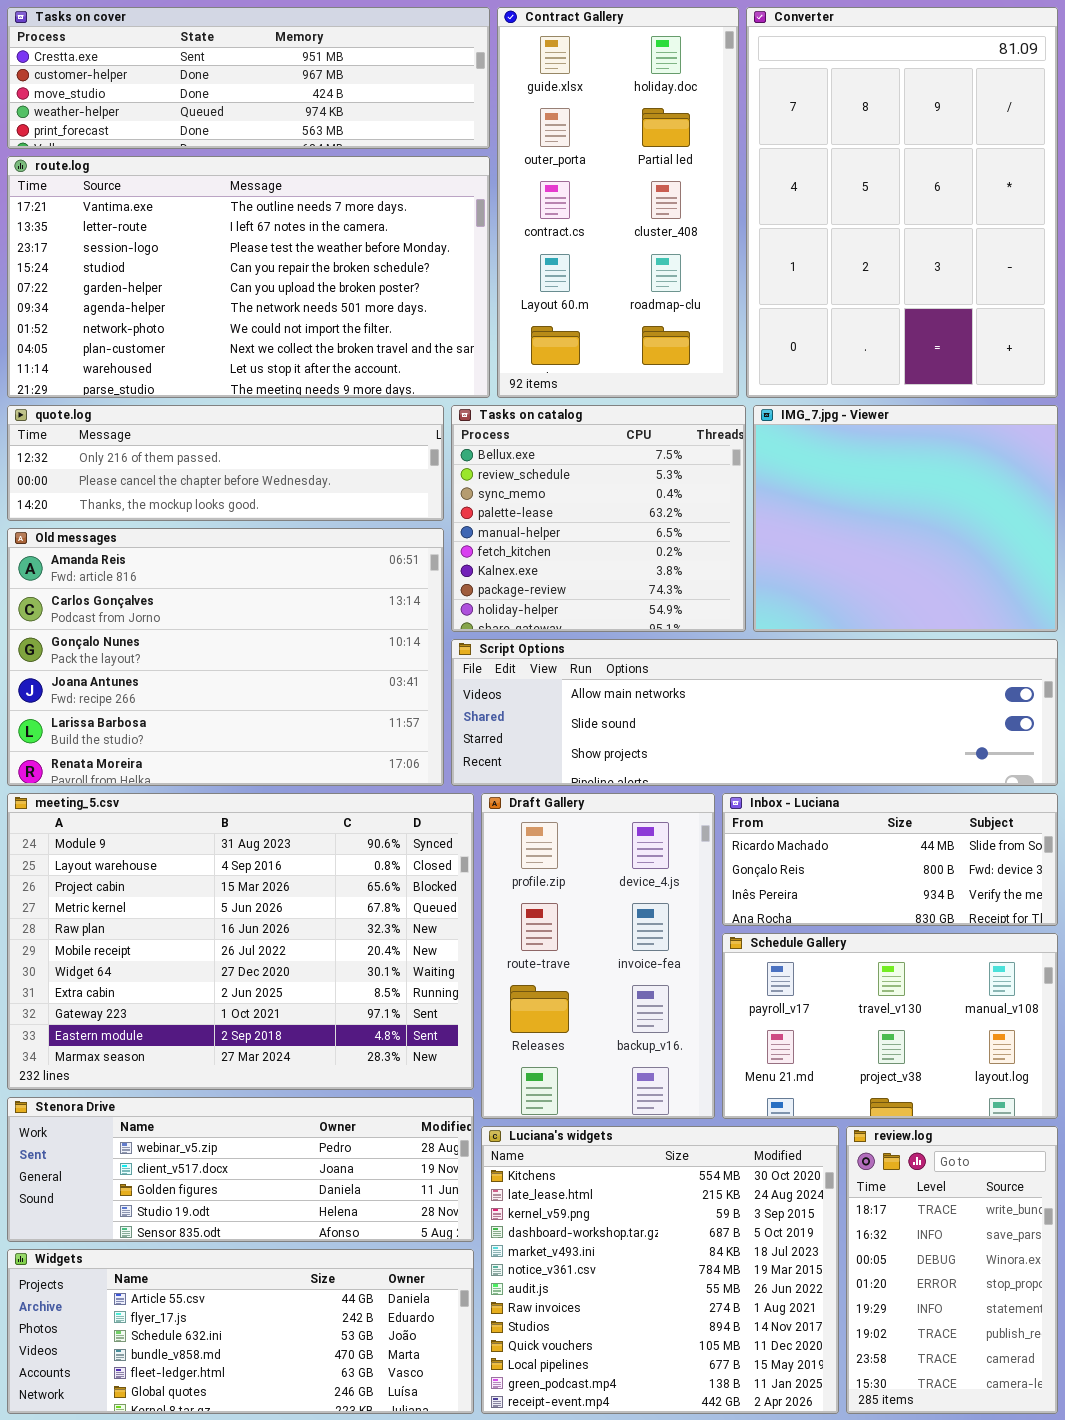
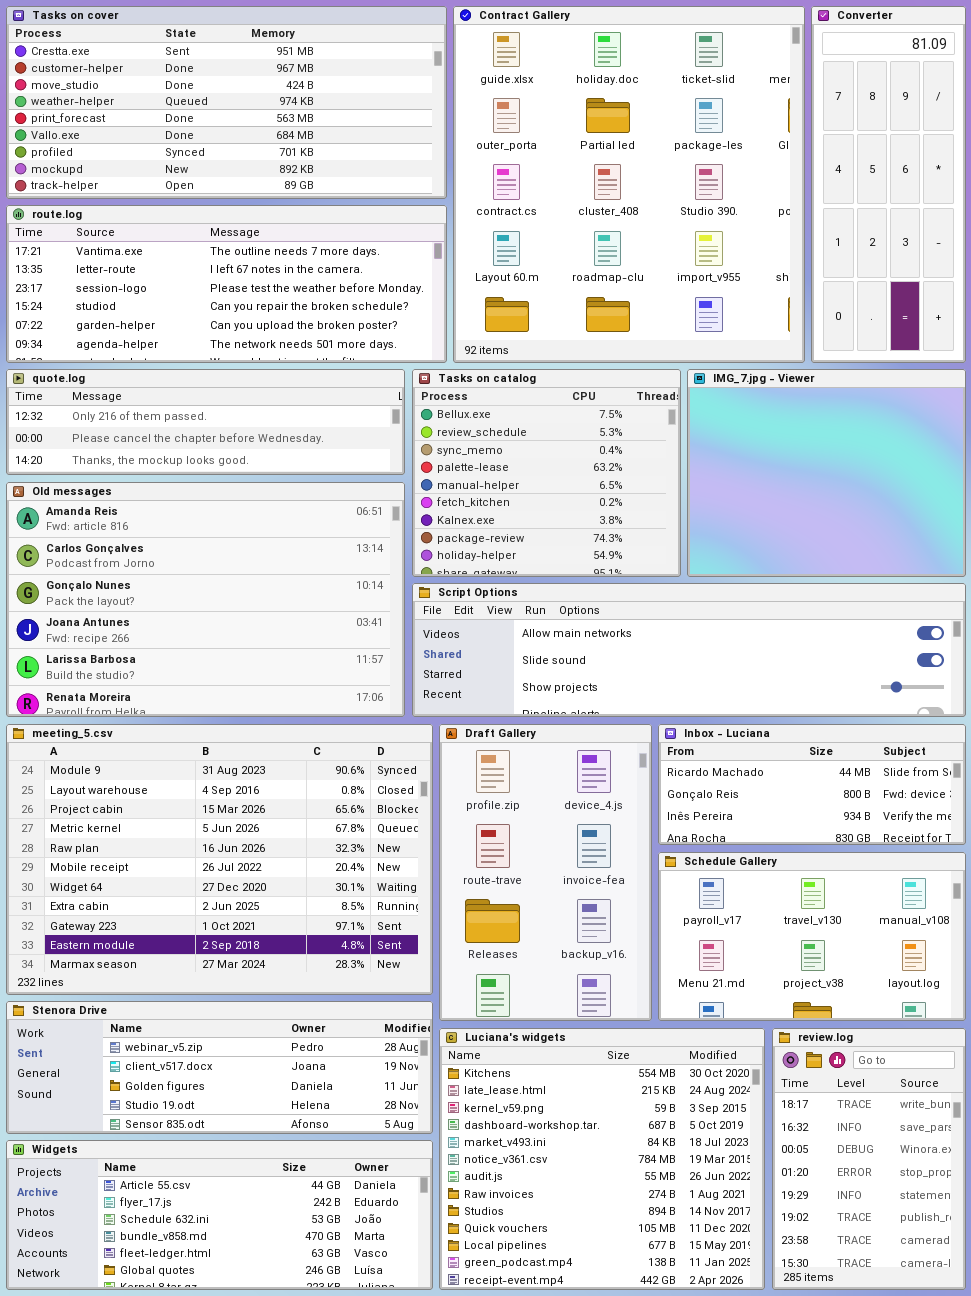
Tasks on cover: [7,7,490,149] -> [6,6,447,199], resized
Contract Gallery: [497,7,739,398] -> [453,6,805,363], resized
Converter: [746,7,1058,398] -> [811,6,966,363], resized
route.log: [7,156,490,398] -> [6,205,447,363], resized

